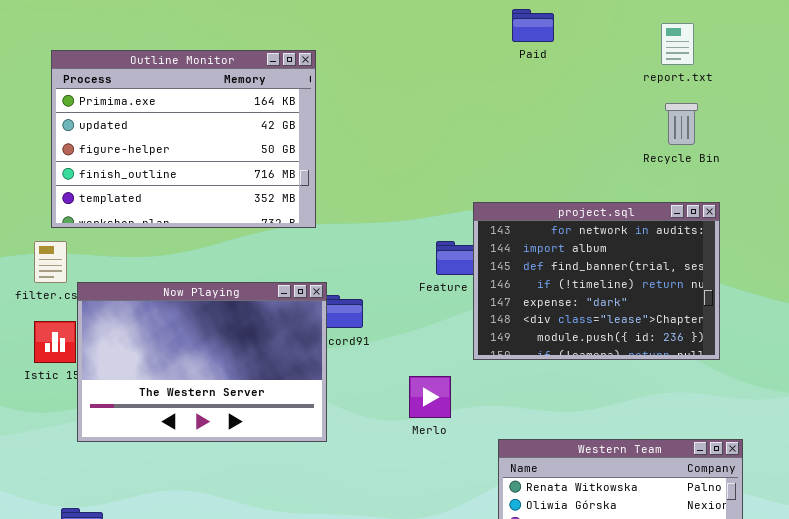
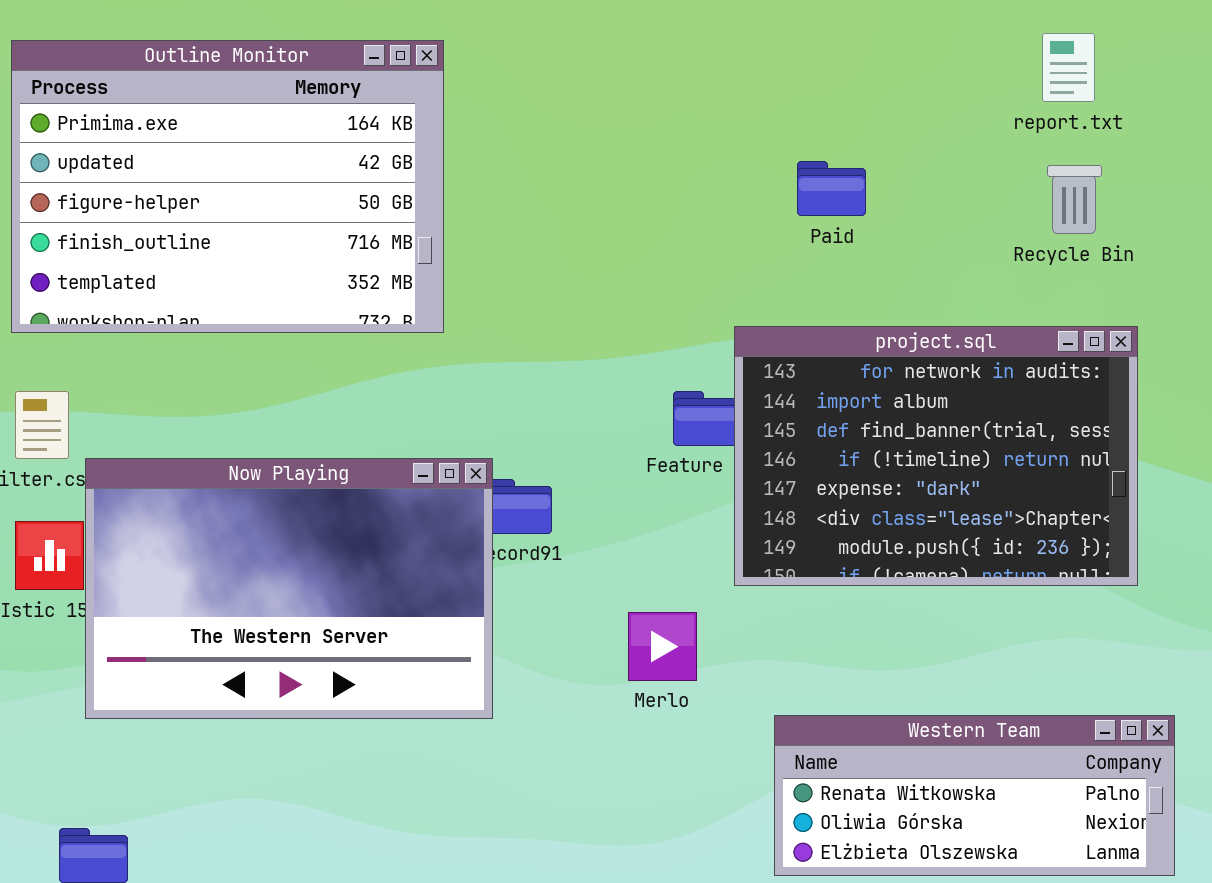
Paid: [512,9,554,42] -> [797,161,866,216], moved
Outline Monitor: [51,50,316,228] -> [11,40,444,333], moved

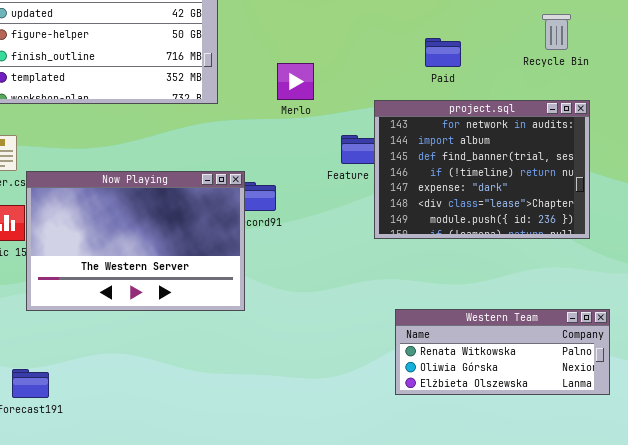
Paid: [797,161,866,216] -> [425,38,461,67], moved
Merlo: [628,612,697,681] -> [277,63,314,100], moved

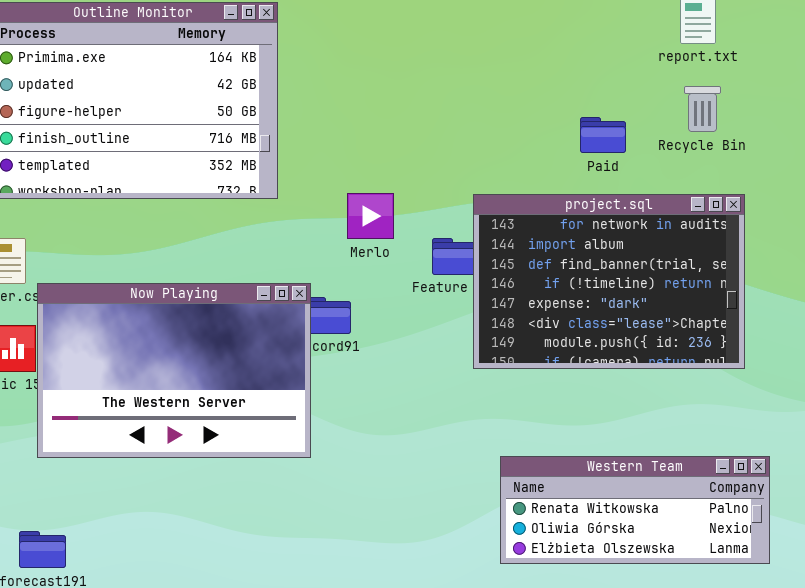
Paid: [425,38,461,67] -> [580,117,626,153], moved
Merlo: [277,63,314,100] -> [347,193,394,239], moved

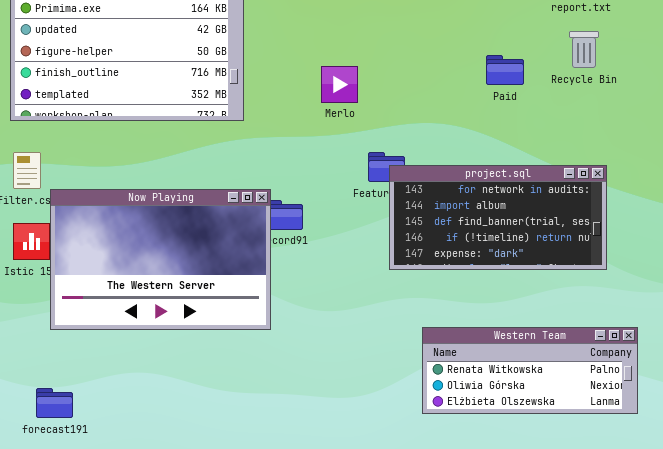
Merlo: [347,193,394,239] -> [321,66,358,103], moved
project.sql: [473,194,745,369] -> [389,165,607,270], moved, resized

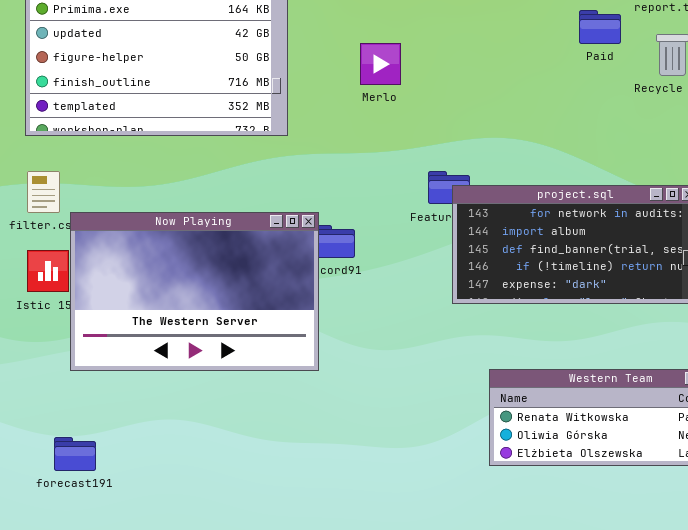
Paid: [486,55,524,85] -> [579,10,621,44], moved
Merlo: [321,66,358,103] -> [360,43,401,85], moved

